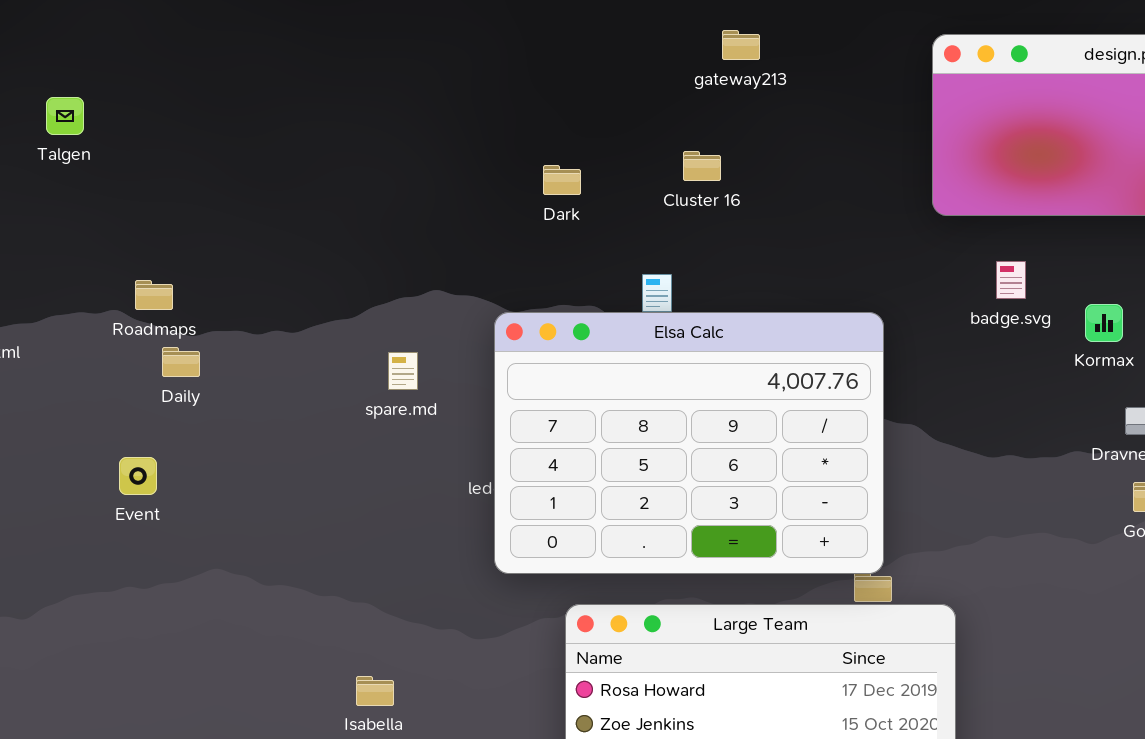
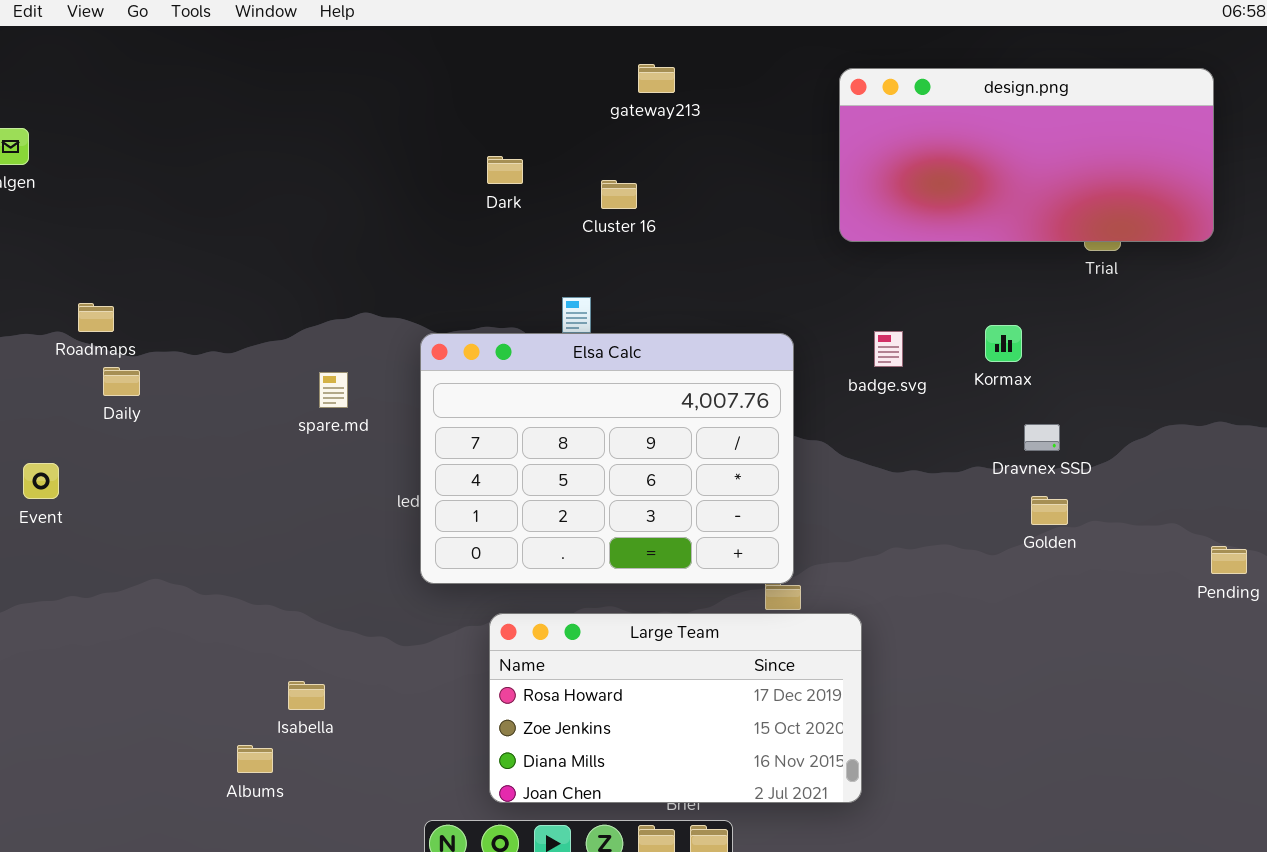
Dark: [543,165,581,195] -> [487,156,523,184], moved
badge.svg: [996,261,1026,299] -> [874,331,903,367], moved
Event: [119,457,157,495] -> [23,463,59,499], moved

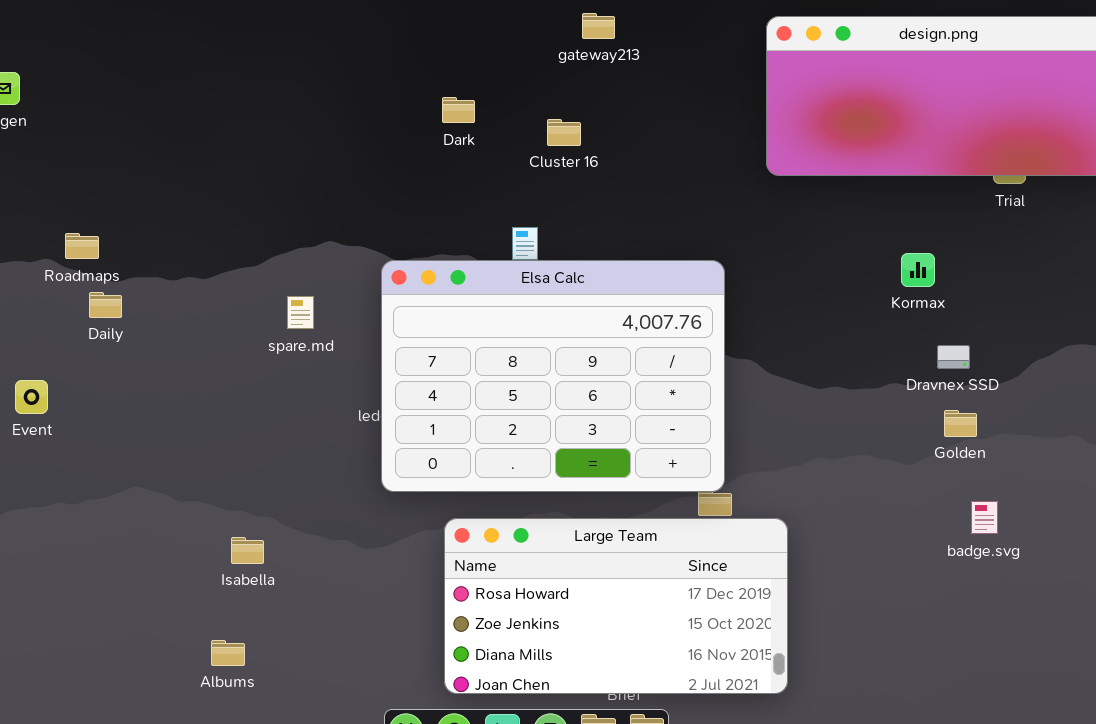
badge.svg: [874,331,903,367] -> [971,501,998,534], moved
Isabella: [288,681,325,710] -> [231,537,264,564], moved

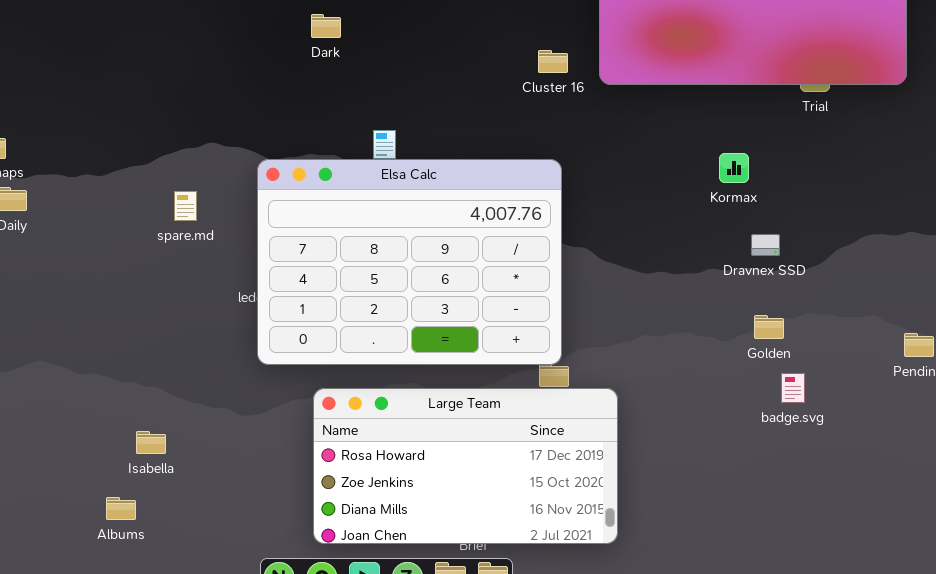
Cluster 16: [547,119,581,146] -> [538,50,568,73], moved
Golden: [944,410,977,437] -> [754,315,784,339], moved
Isabella: [231,537,264,564] -> [136,431,166,454], moved

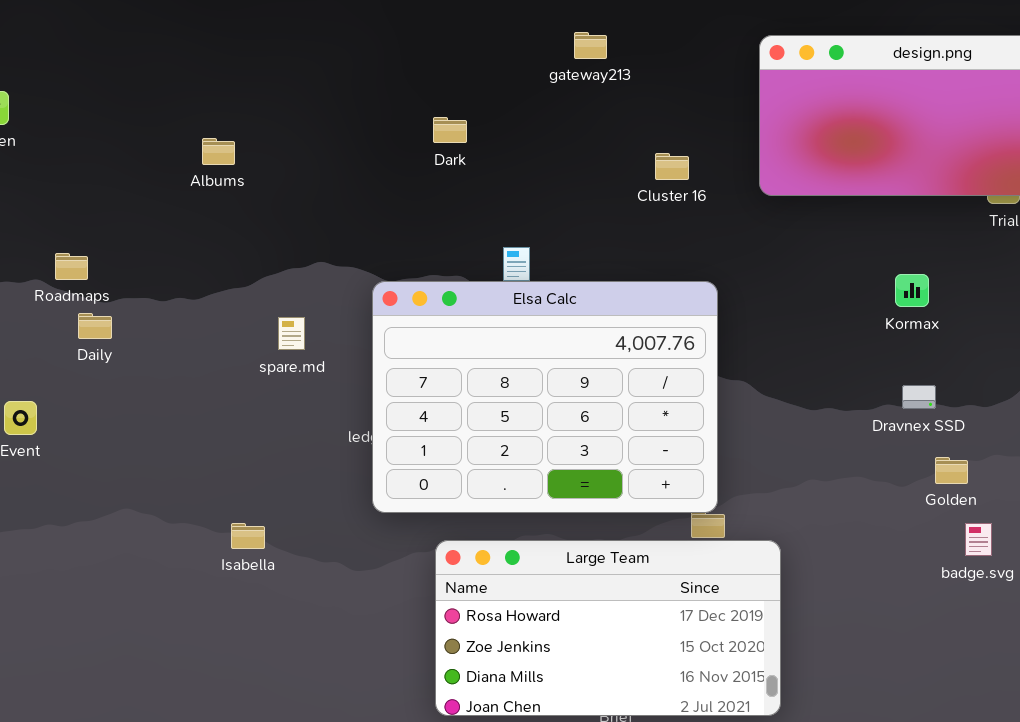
Cluster 16: [538,50,568,73] -> [655,153,689,180], moved
Dravnex SSD: [751,234,780,256] -> [902,385,936,409], moved
Isabella: [136,431,166,454] -> [231,523,265,549], moved
Albums: [106,497,136,520] -> [202,138,235,165], moved

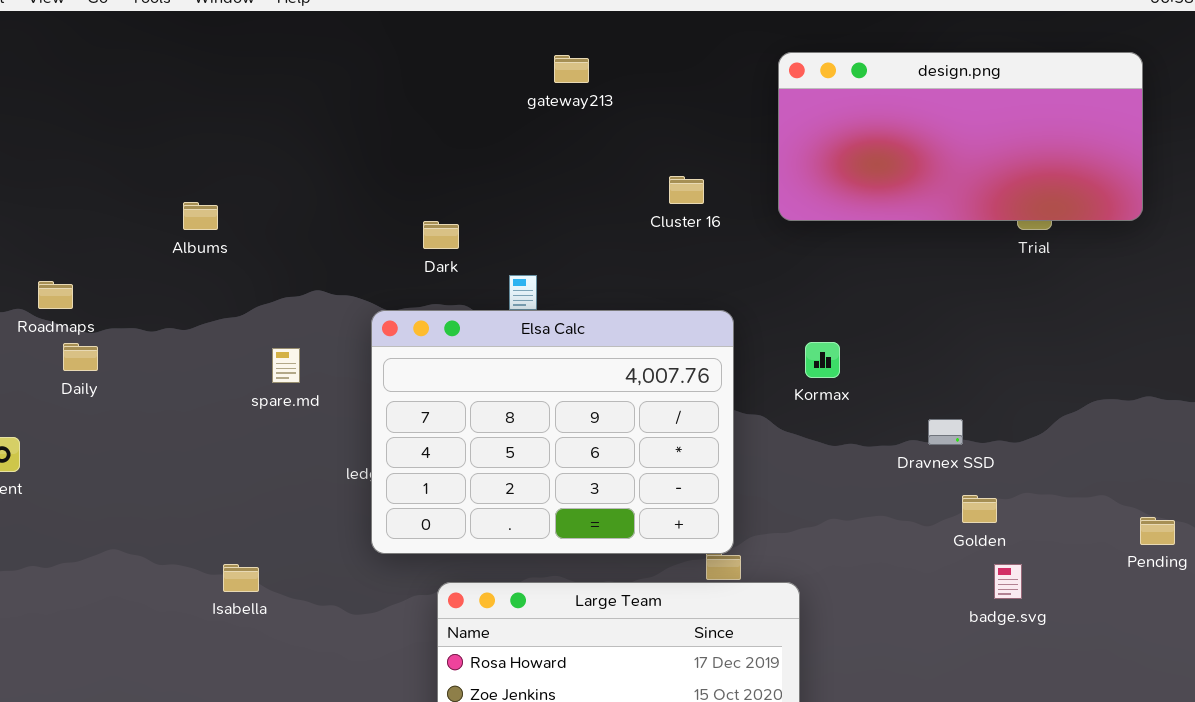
gateway213: [574,32,607,59] -> [554,55,589,83], moved
Dark: [433,117,467,143] -> [423,221,459,249], moved
Albums: [202,138,235,165] -> [183,202,218,230], moved
Kormax: [895,274,929,307] -> [805,342,840,378], moved

